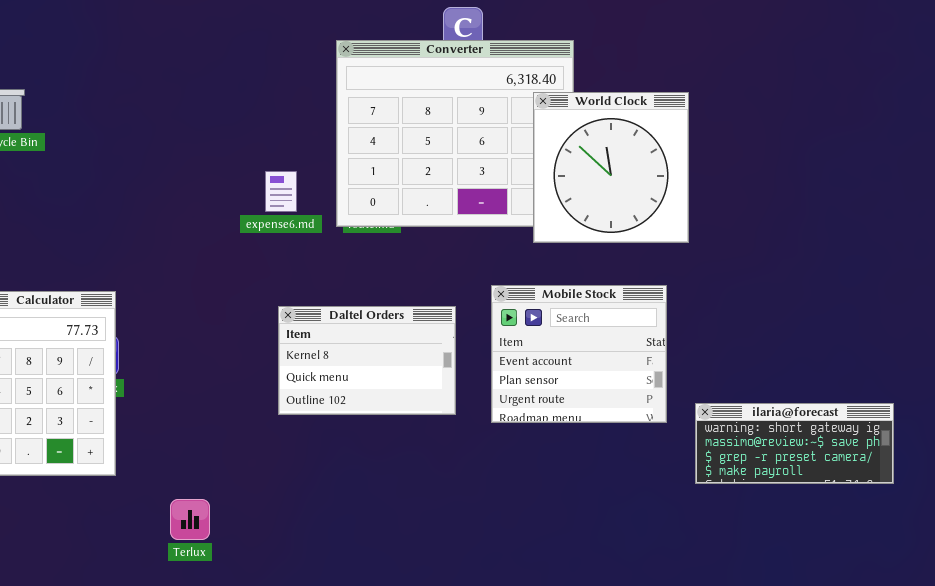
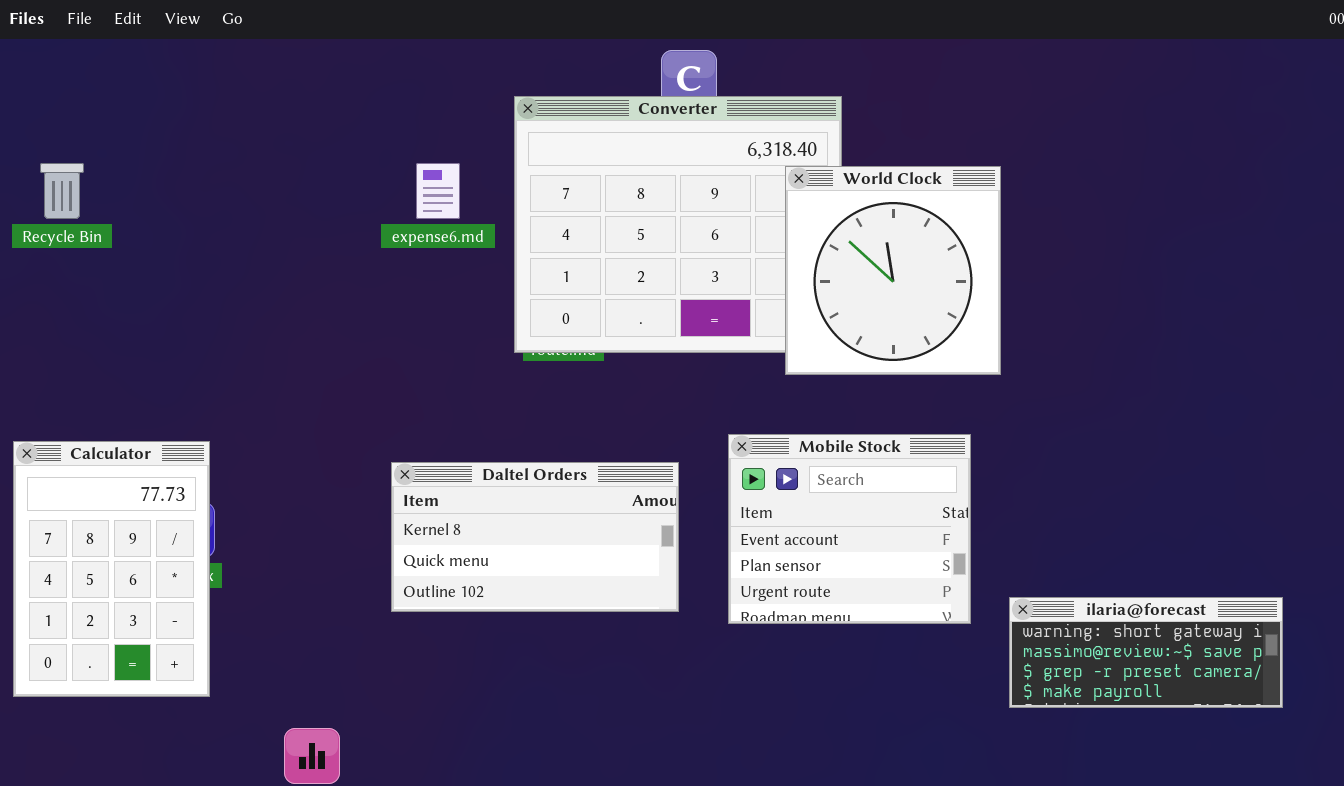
expense6.md: [265,171,297,212] -> [416,163,460,219], moved
Daltel Orders: [278,306,456,415] -> [391,462,679,612], resized

